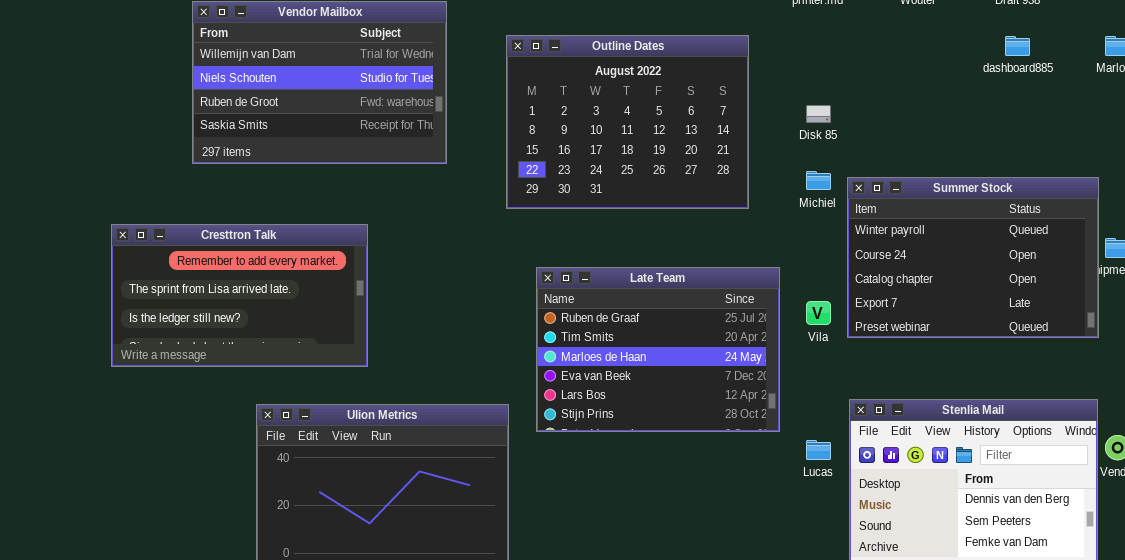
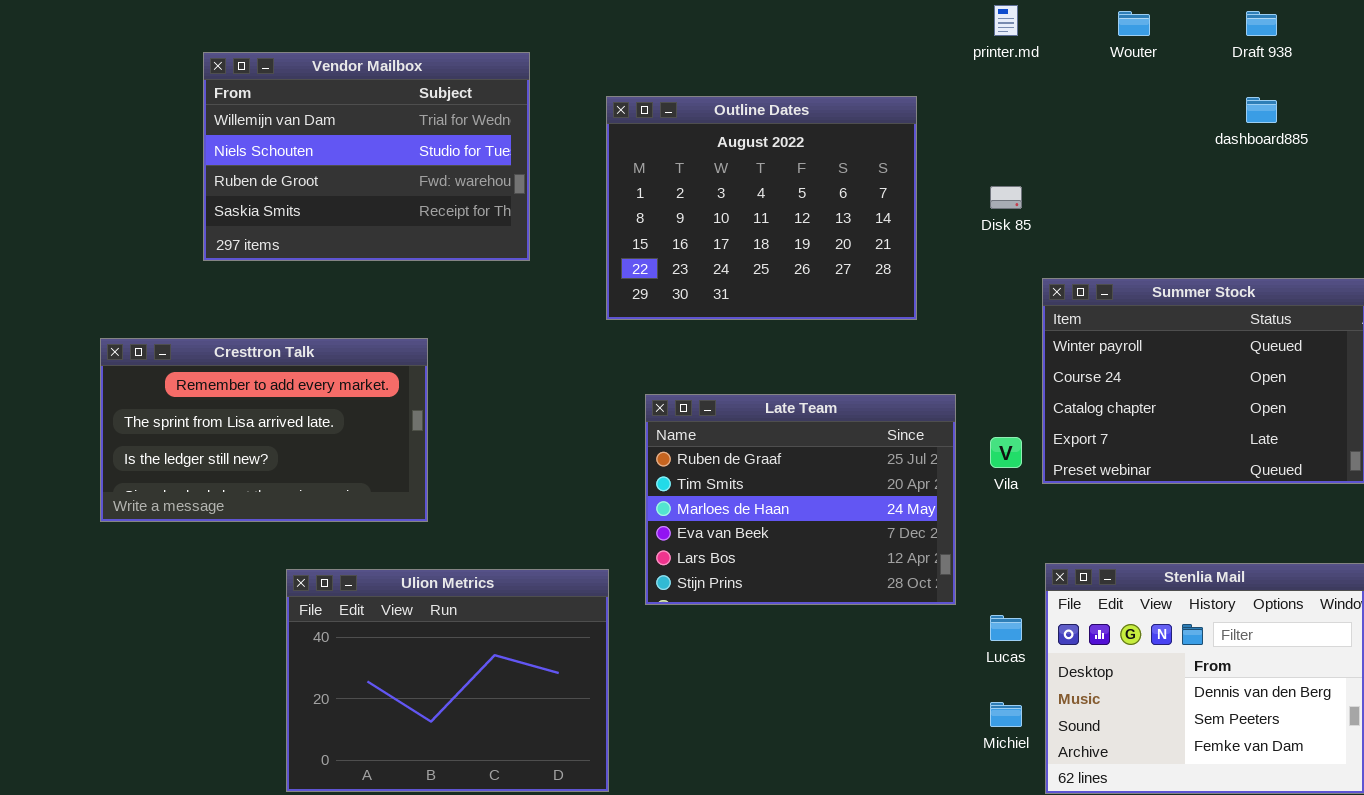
Michiel: [806,171,831,190] -> [990,702,1022,727], moved

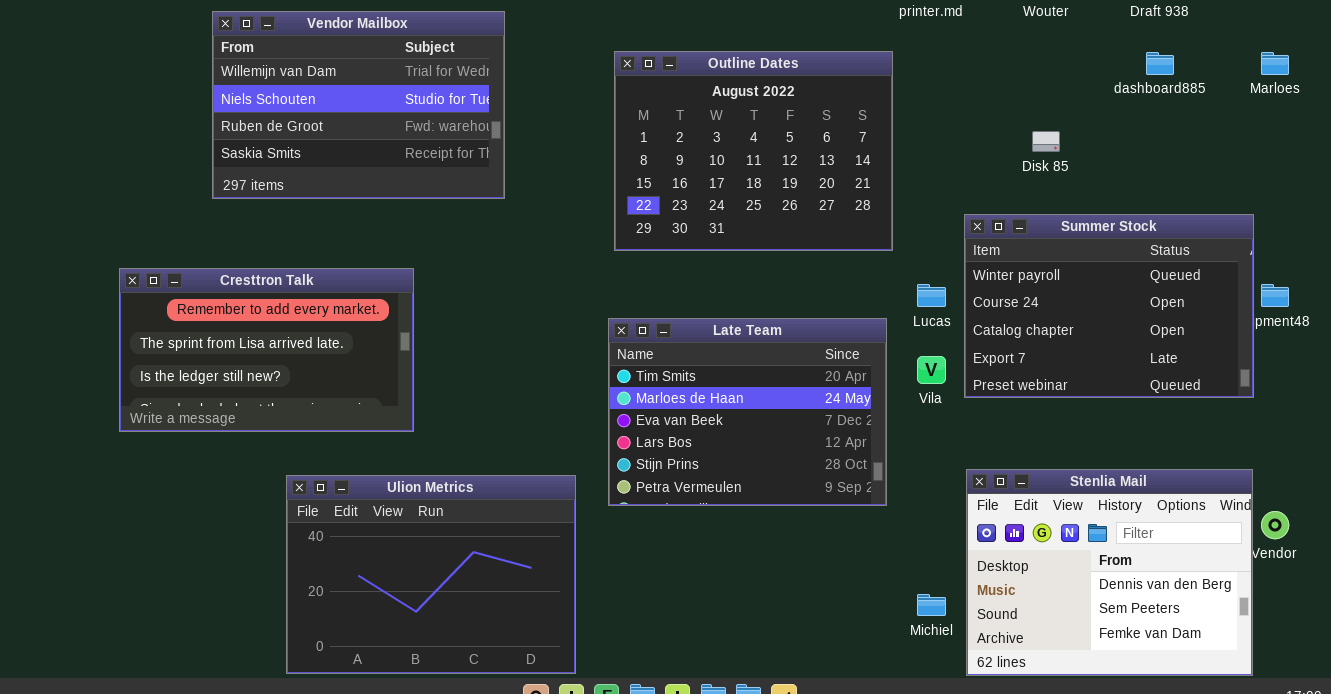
Outline Dates: [606,96,917,320] -> [614,51,893,251], moved
Disk 85: [990,186,1022,209] -> [1032,131,1060,152], moved
Late Team: [645,394,956,605] -> [608,318,887,506], scrolled down 1 row
Lucas: [990,615,1022,641] -> [917,284,946,307], moved

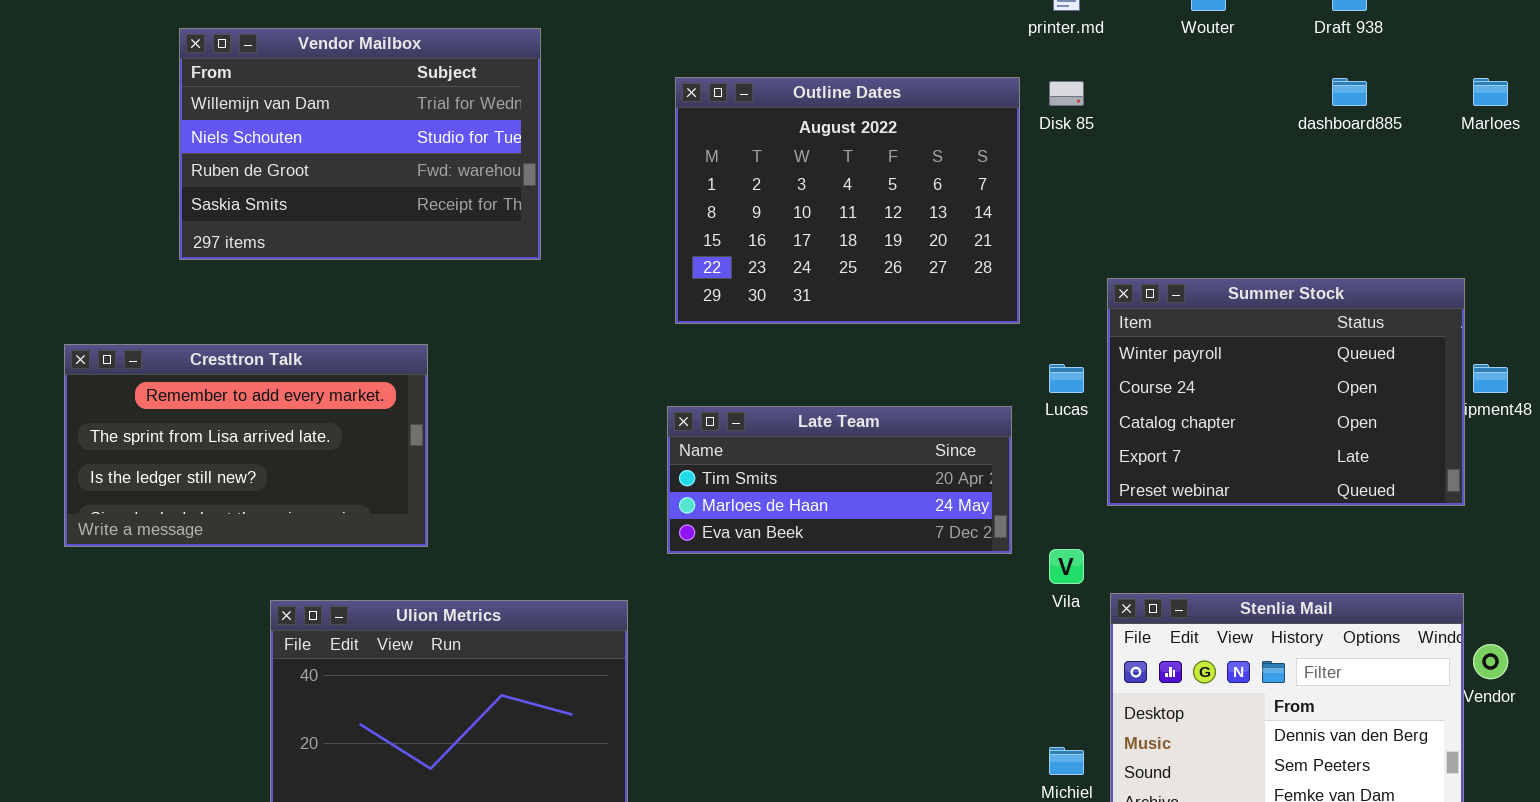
Disk 85: [1032,131,1060,152] -> [1049,81,1084,106], moved
Late Team: [608,318,887,506] -> [667,406,1012,554], resized
Vila: [917,356,946,384] -> [1049,549,1084,584], moved

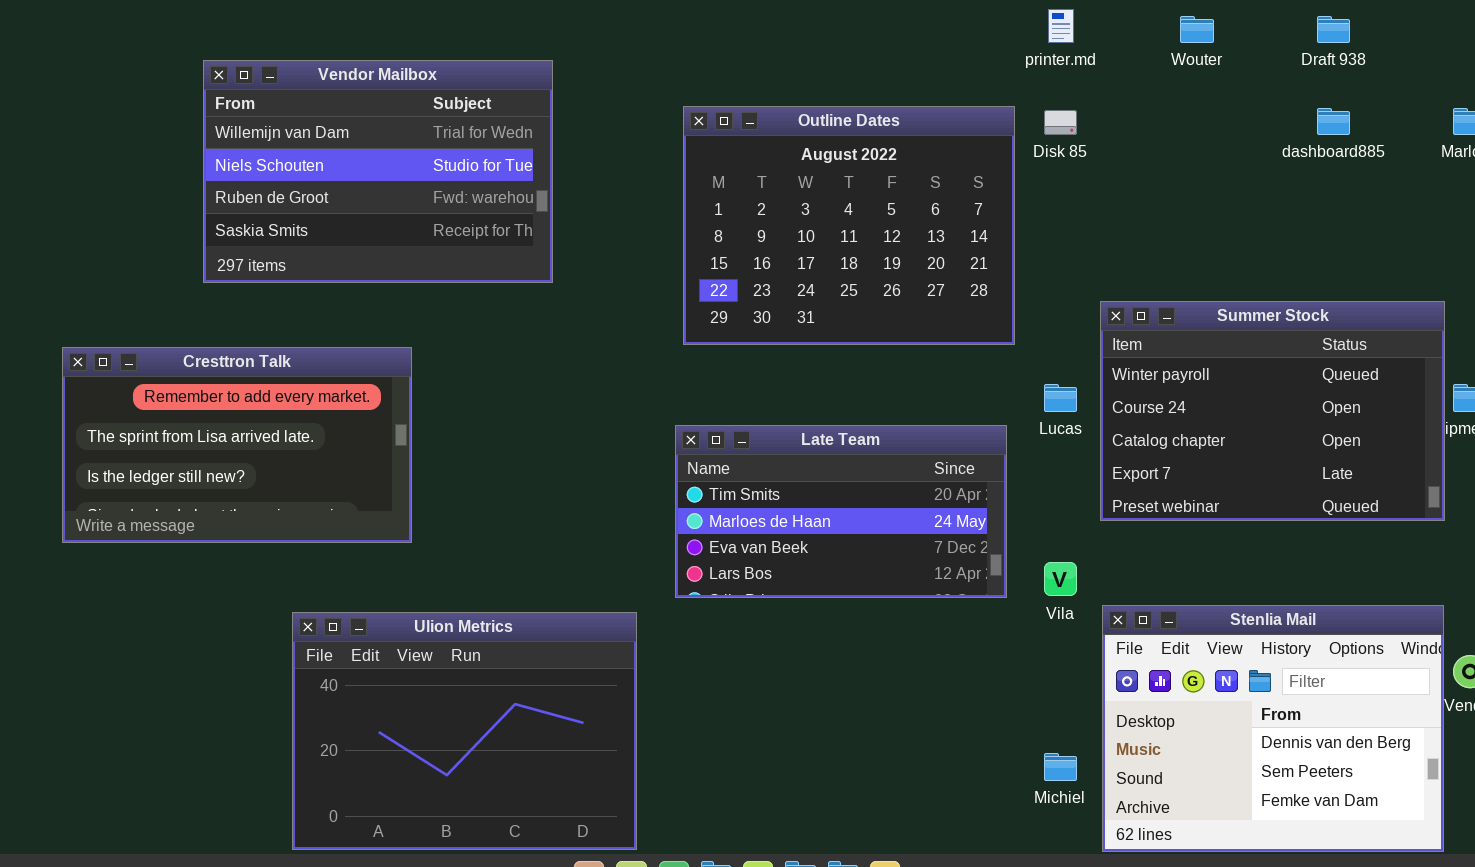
Cresttron Talk: [64,344,428,547] -> [62,347,412,543], moved
Late Team: [667,406,1012,554] -> [675,425,1007,598], resized

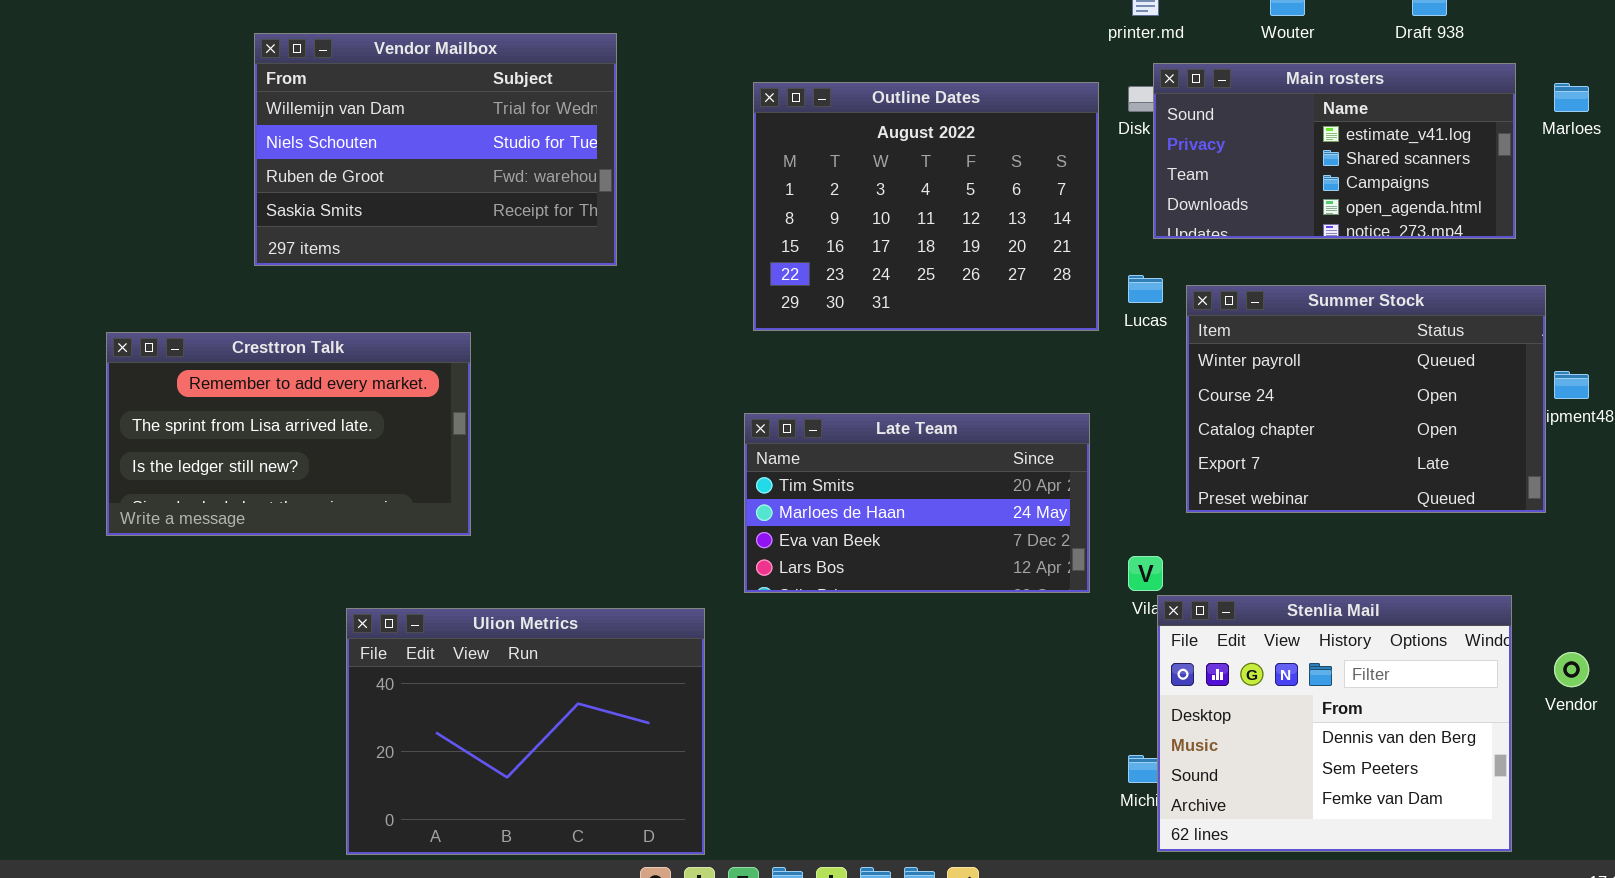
Main rosters: none -> [1153,63,1516,239], opened
Lucas: [1044,384,1077,412] -> [1128,275,1163,303], moved
Stenlia Mail: [1102,605,1444,852] -> [1157,595,1512,852], moved

